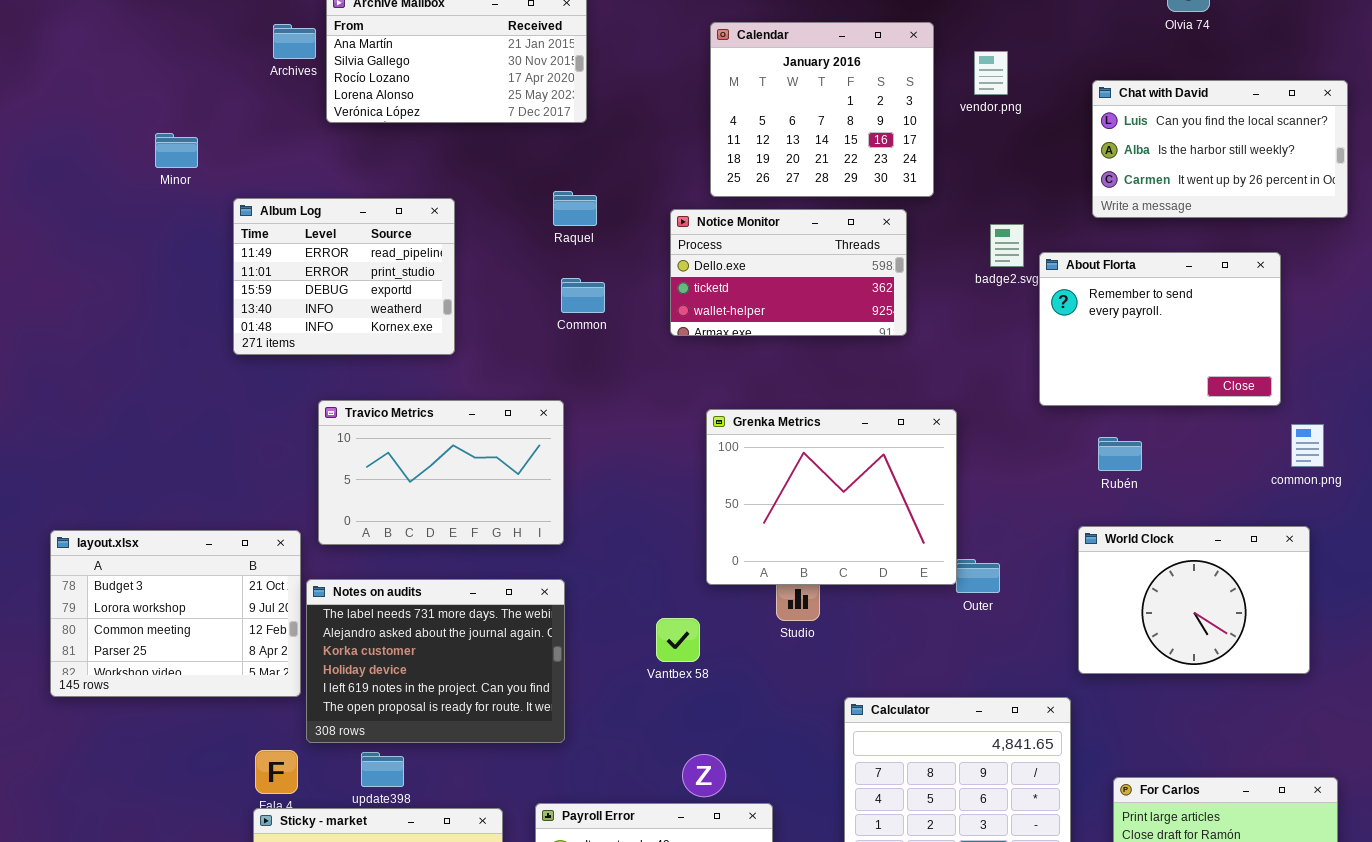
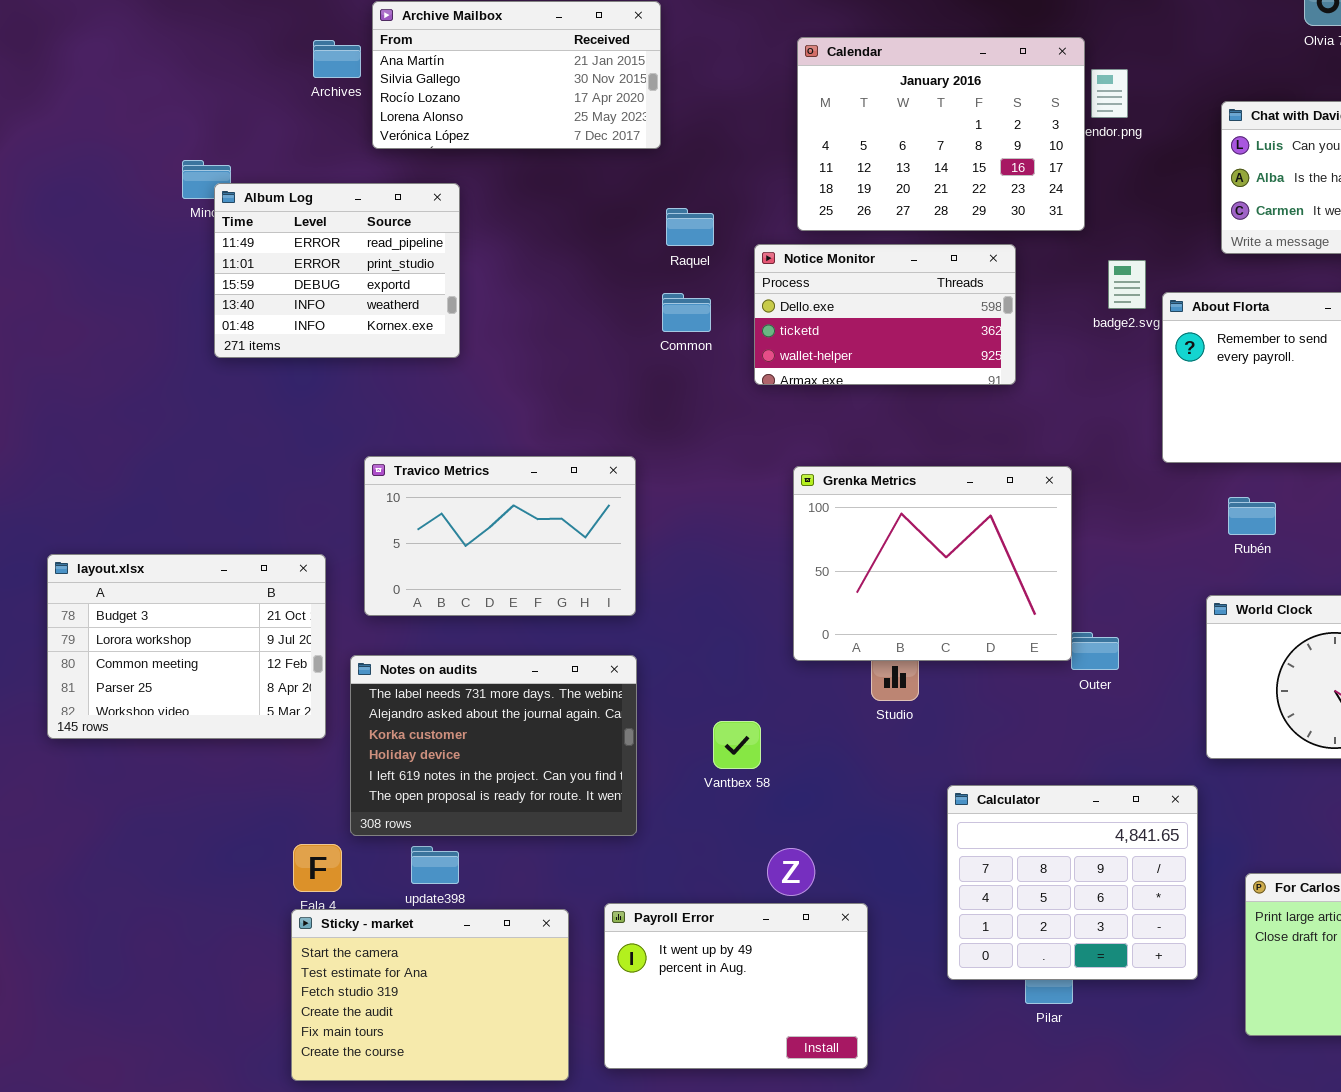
Calendar: [710,22,934,197] -> [797,37,1085,231], resized
Raquel: [553,191,597,226] -> [666,208,714,246], moved
Album Log: [233,198,455,355] -> [214,183,460,358], moved
Common: [561,278,605,313] -> [662,293,711,332], moved
layout.xlsx: [50,530,301,697] -> [47,554,326,739], moved
Vantbex 58: [656,618,700,662] -> [713,721,761,769], moved

